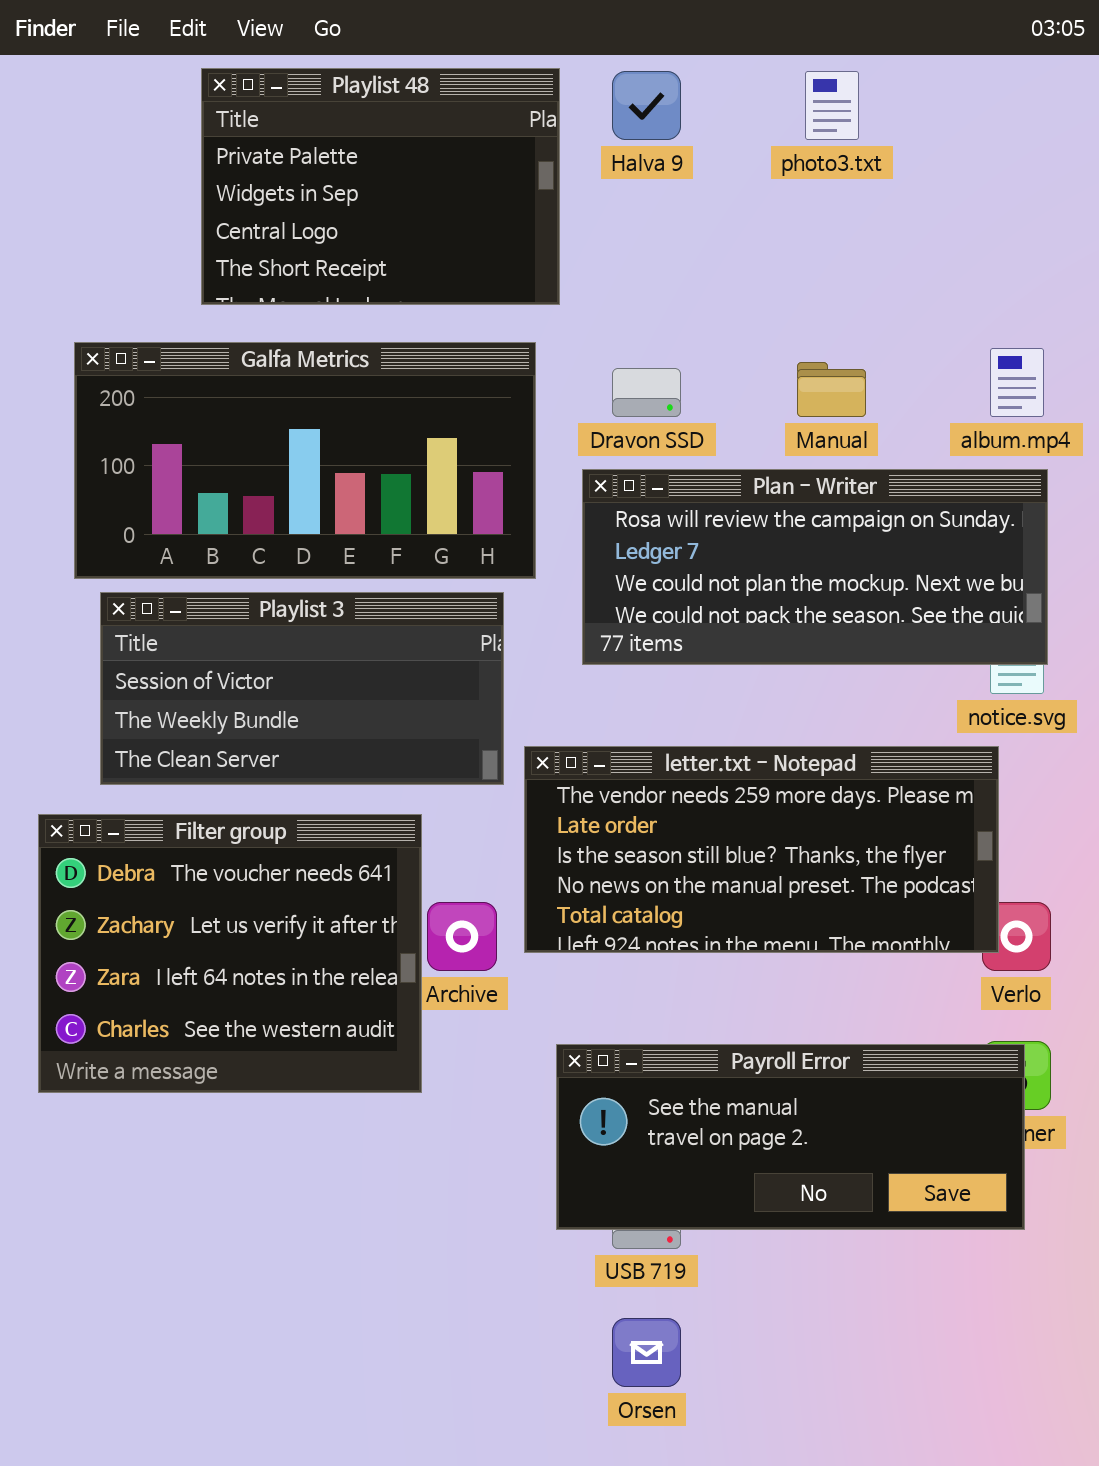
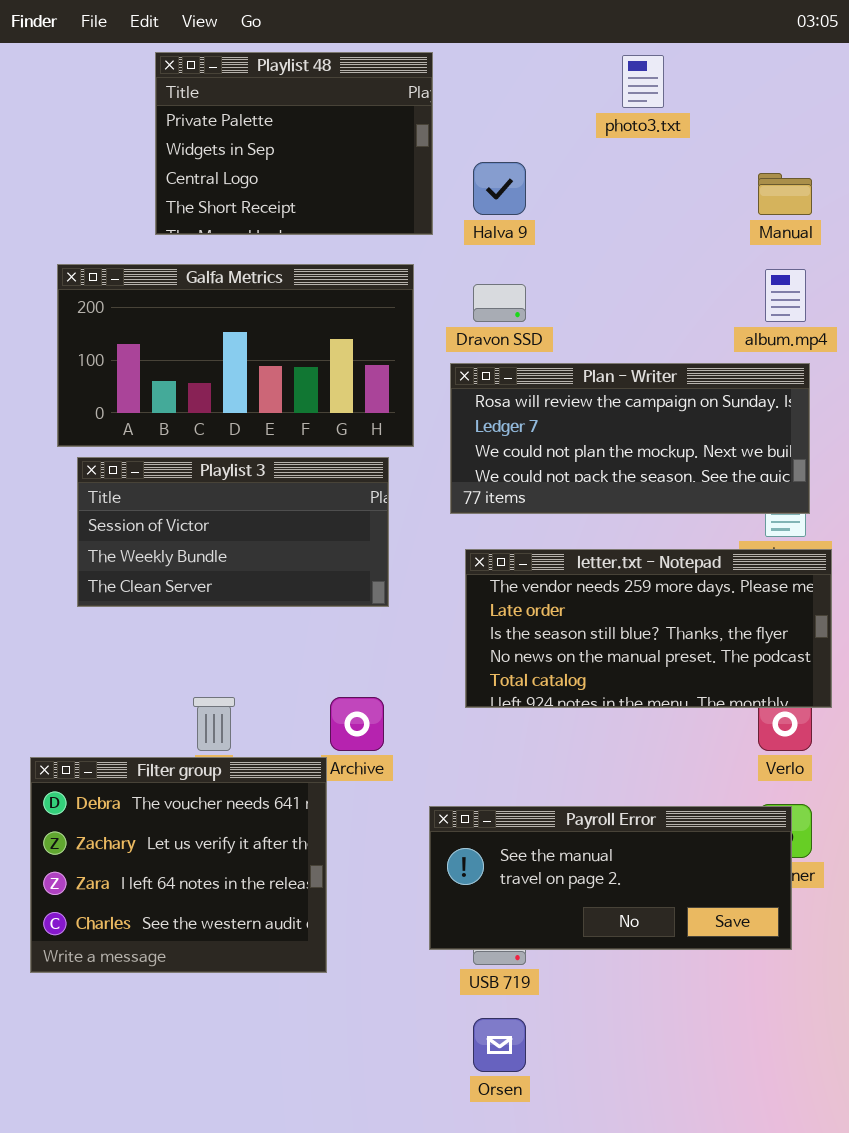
Halva 9: [612,71,681,140] -> [473,162,526,215], moved
Manual: [797,362,866,417] -> [758,173,812,215], moved
letter.txt - Notepad: [524,746,999,953] -> [465,549,832,708], moved
Filter group: [38,814,422,1093] -> [30,757,327,973], moved

